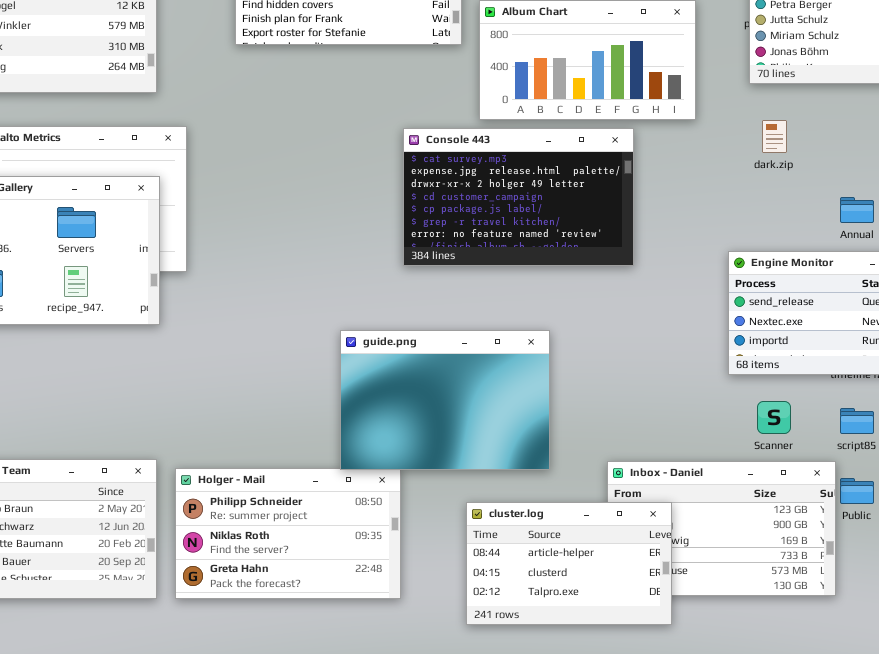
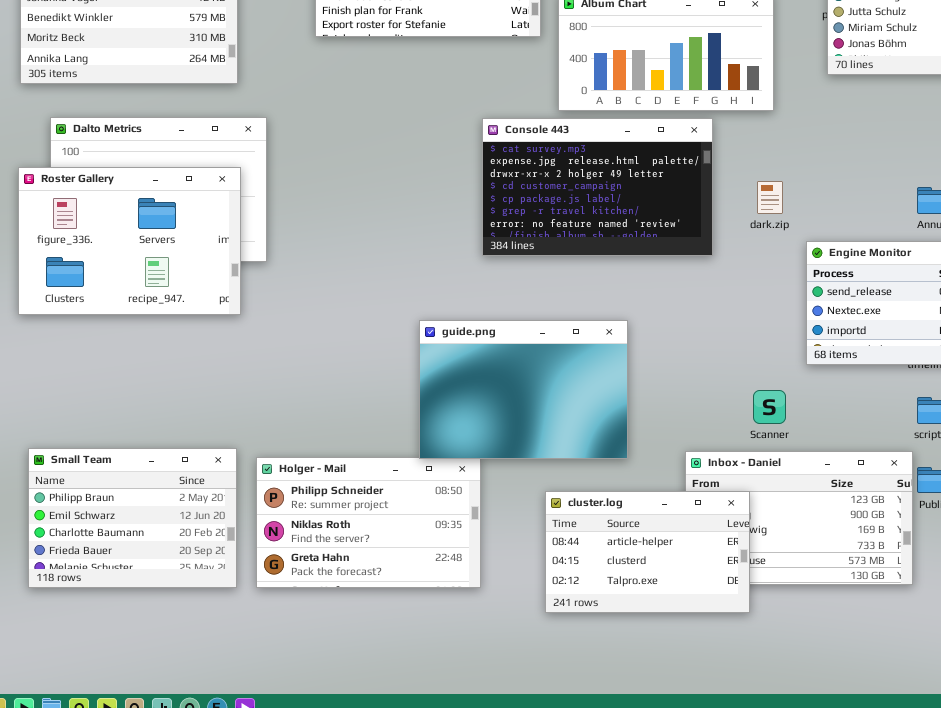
dark.zip: [762,120,787,153] -> [757,181,783,214], moved
Scanner: [757,401,791,434] -> [753,390,786,424], moved

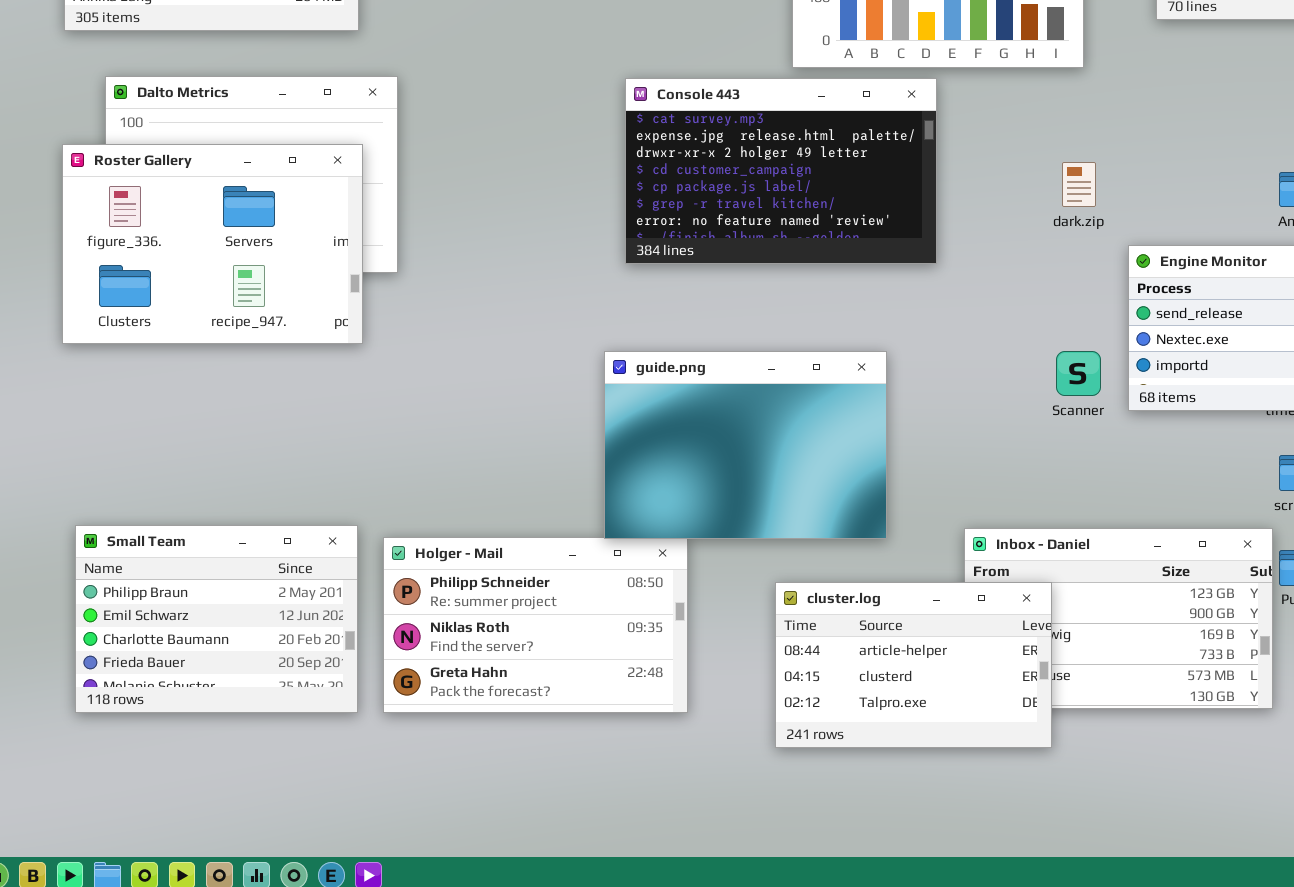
Console 443: [482,118,713,256] -> [625,78,937,264], moved
Scanner: [753,390,786,424] -> [1056,351,1101,396], moved

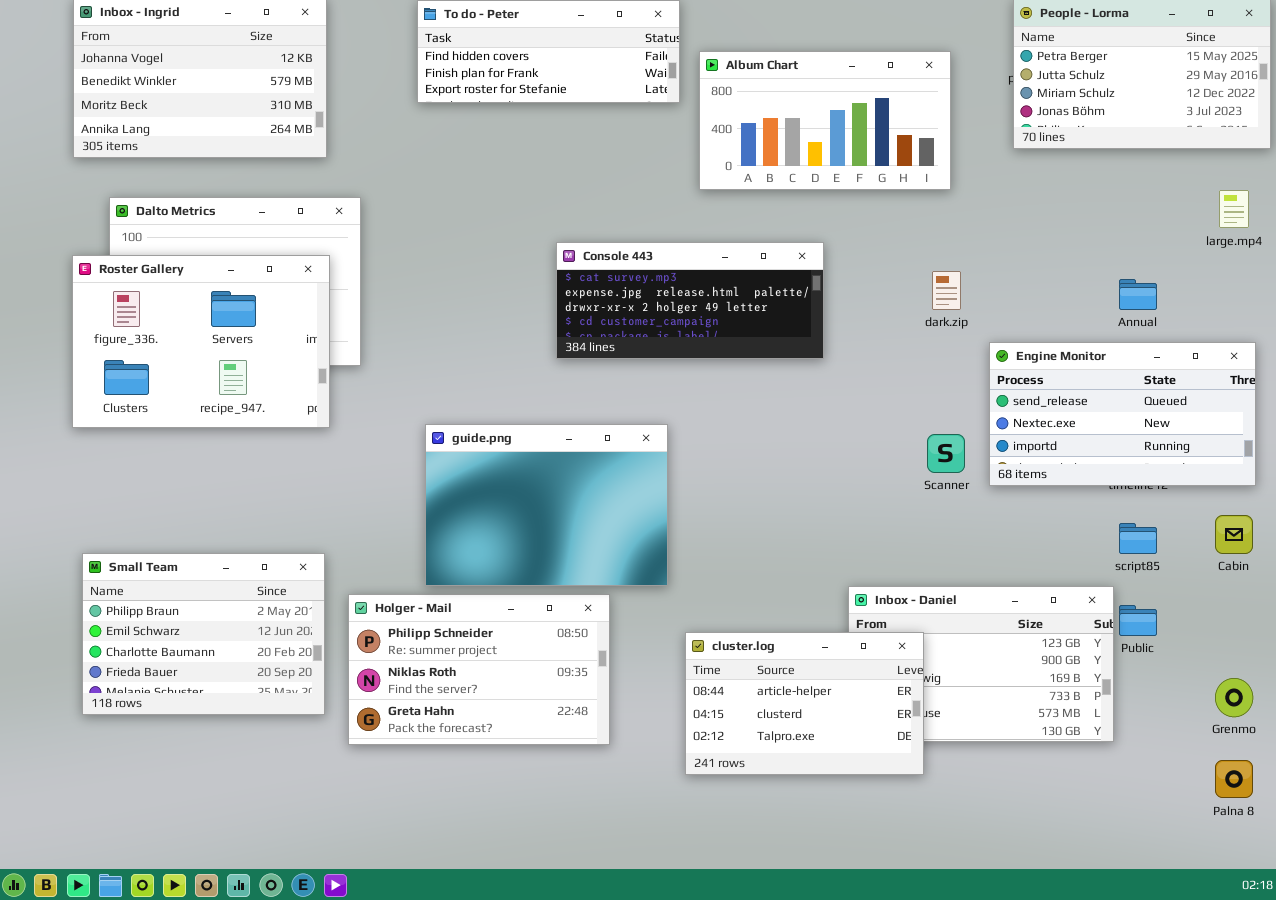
Console 443: [625,78,937,264] -> [556,242,824,359], resized
guide.png: [604,351,887,539] -> [425,424,668,586], moved
Small Team: [75,525,358,713] -> [82,553,325,715], moved

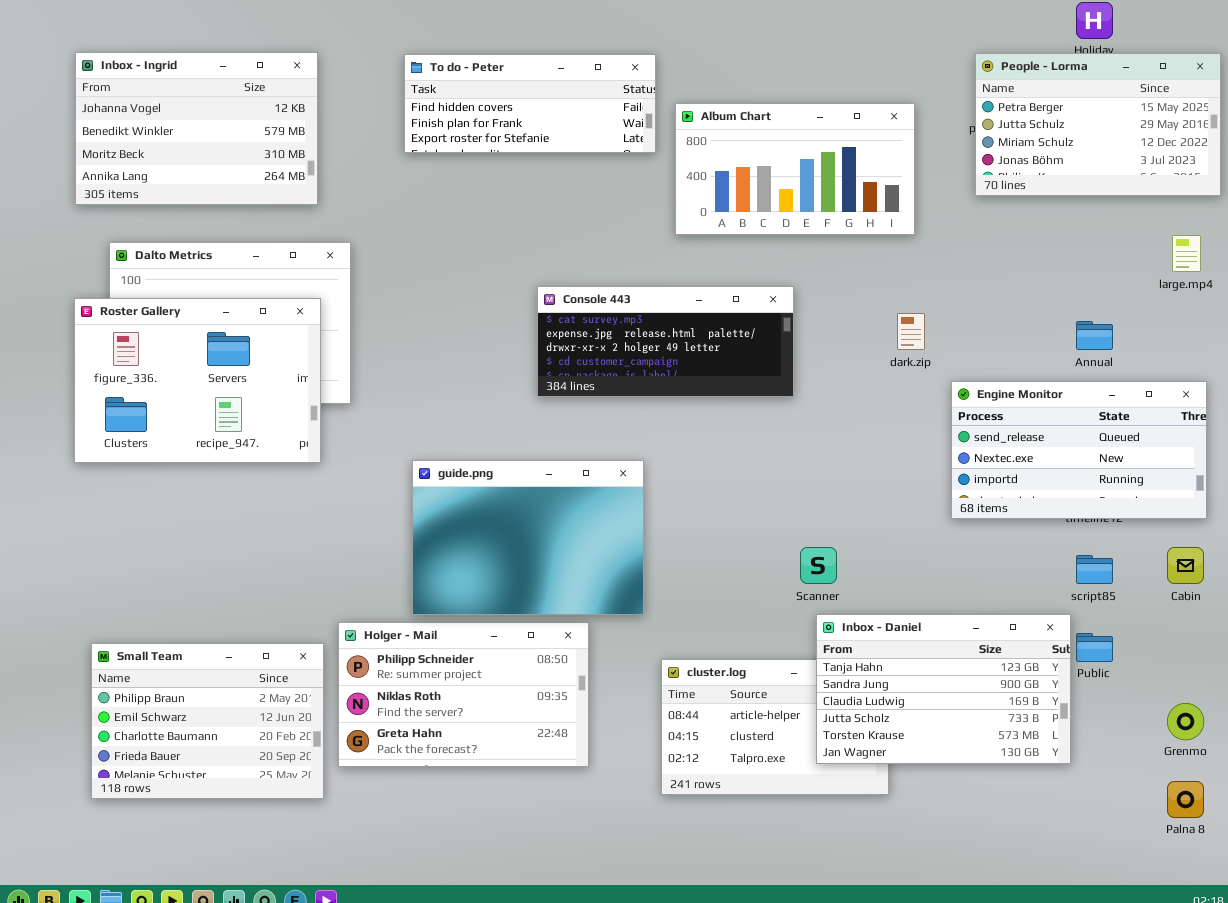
Scanner: [927,434,965,473] -> [800,547,837,584], moved
Small Team: [82,553,325,715] -> [91,643,324,799], moved
Inbox - Daniel: [848,586,1114,742] -> [816,614,1071,764], raised

